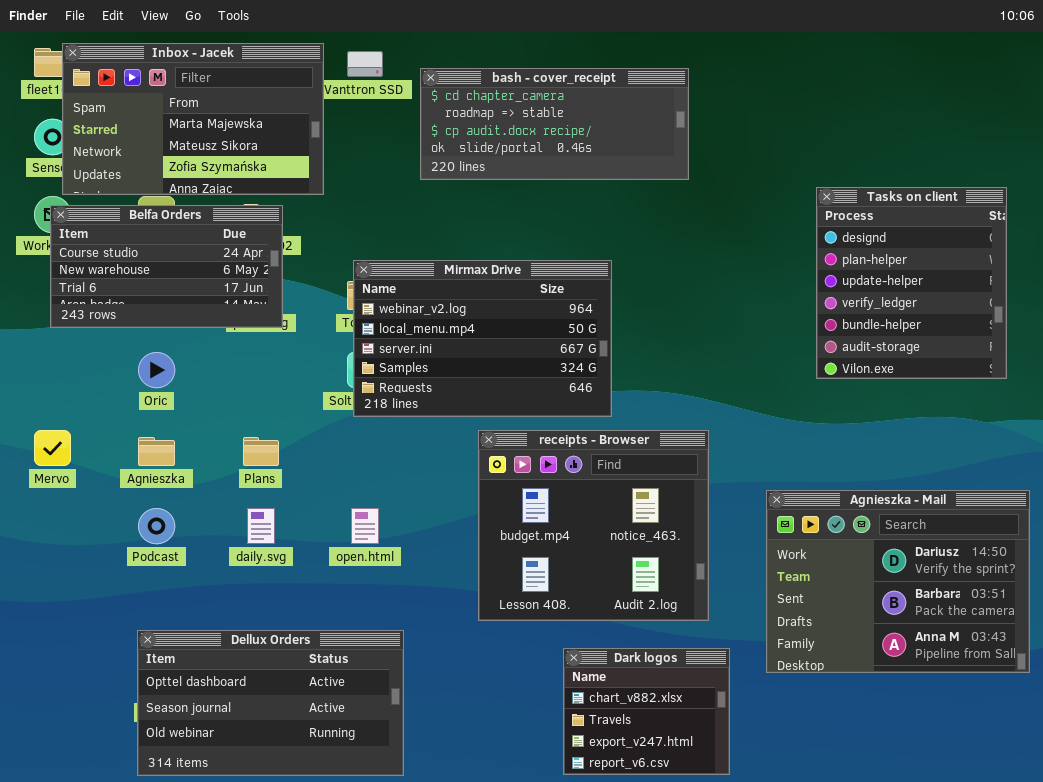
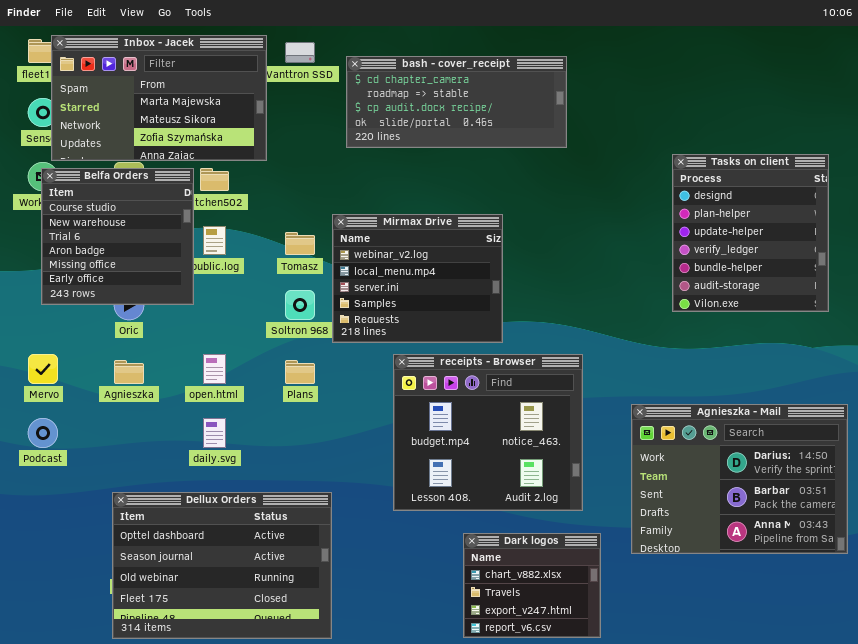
Belfa Orders: [50,205,283,328] -> [41,168,194,305], resized
Mirmax Drive: [353,260,612,417] -> [332,214,503,343], resized
Plans: [243,437,279,466] -> [285,360,315,384], moved
Podcast: [138,508,175,544] -> [28,418,58,448], moved
open.html: [351,508,379,544] -> [203,354,226,384], moved
Dellux Orders: [137,630,404,776] -> [112,492,332,639], resized

